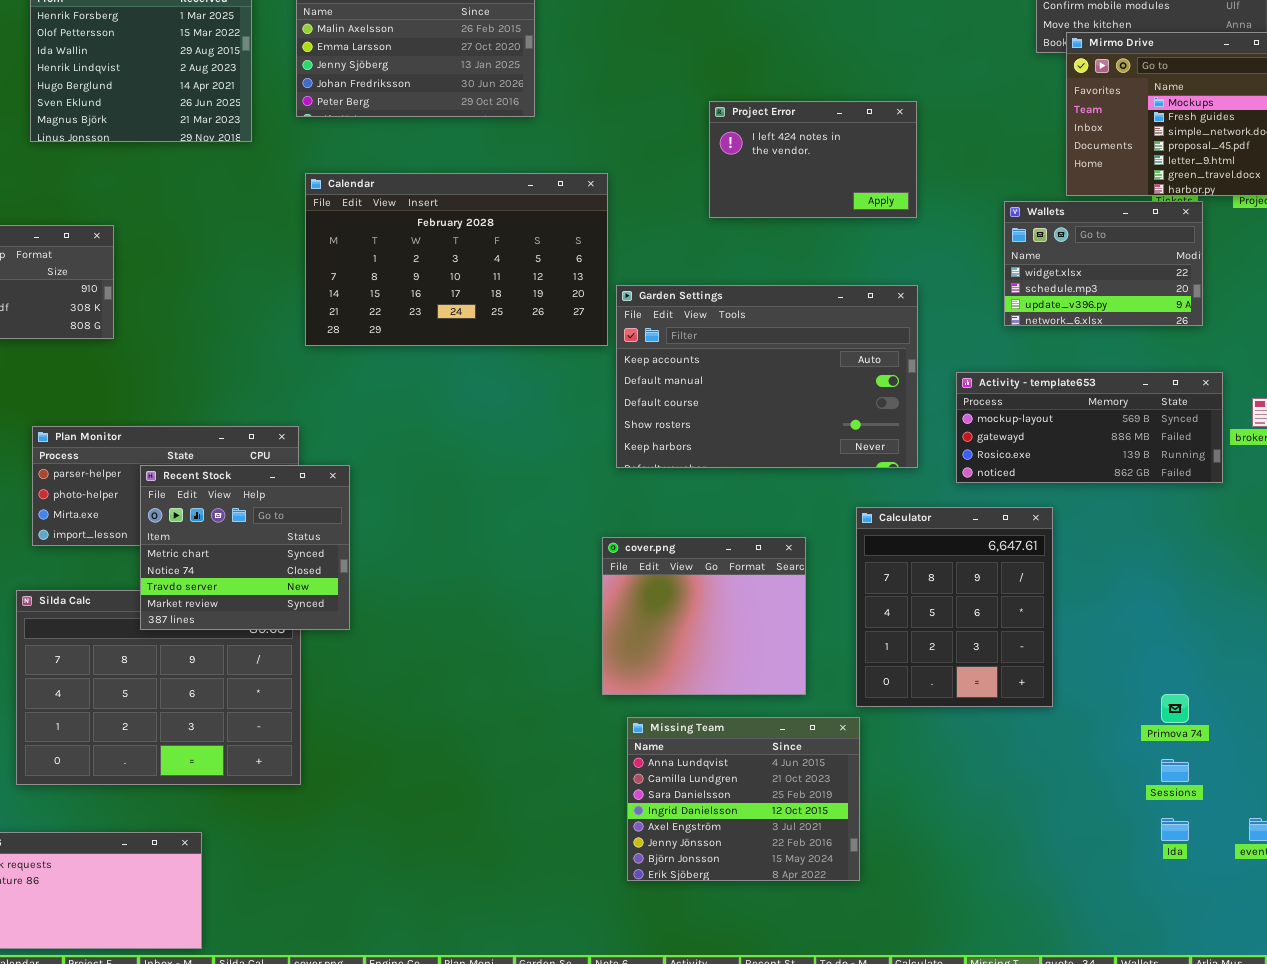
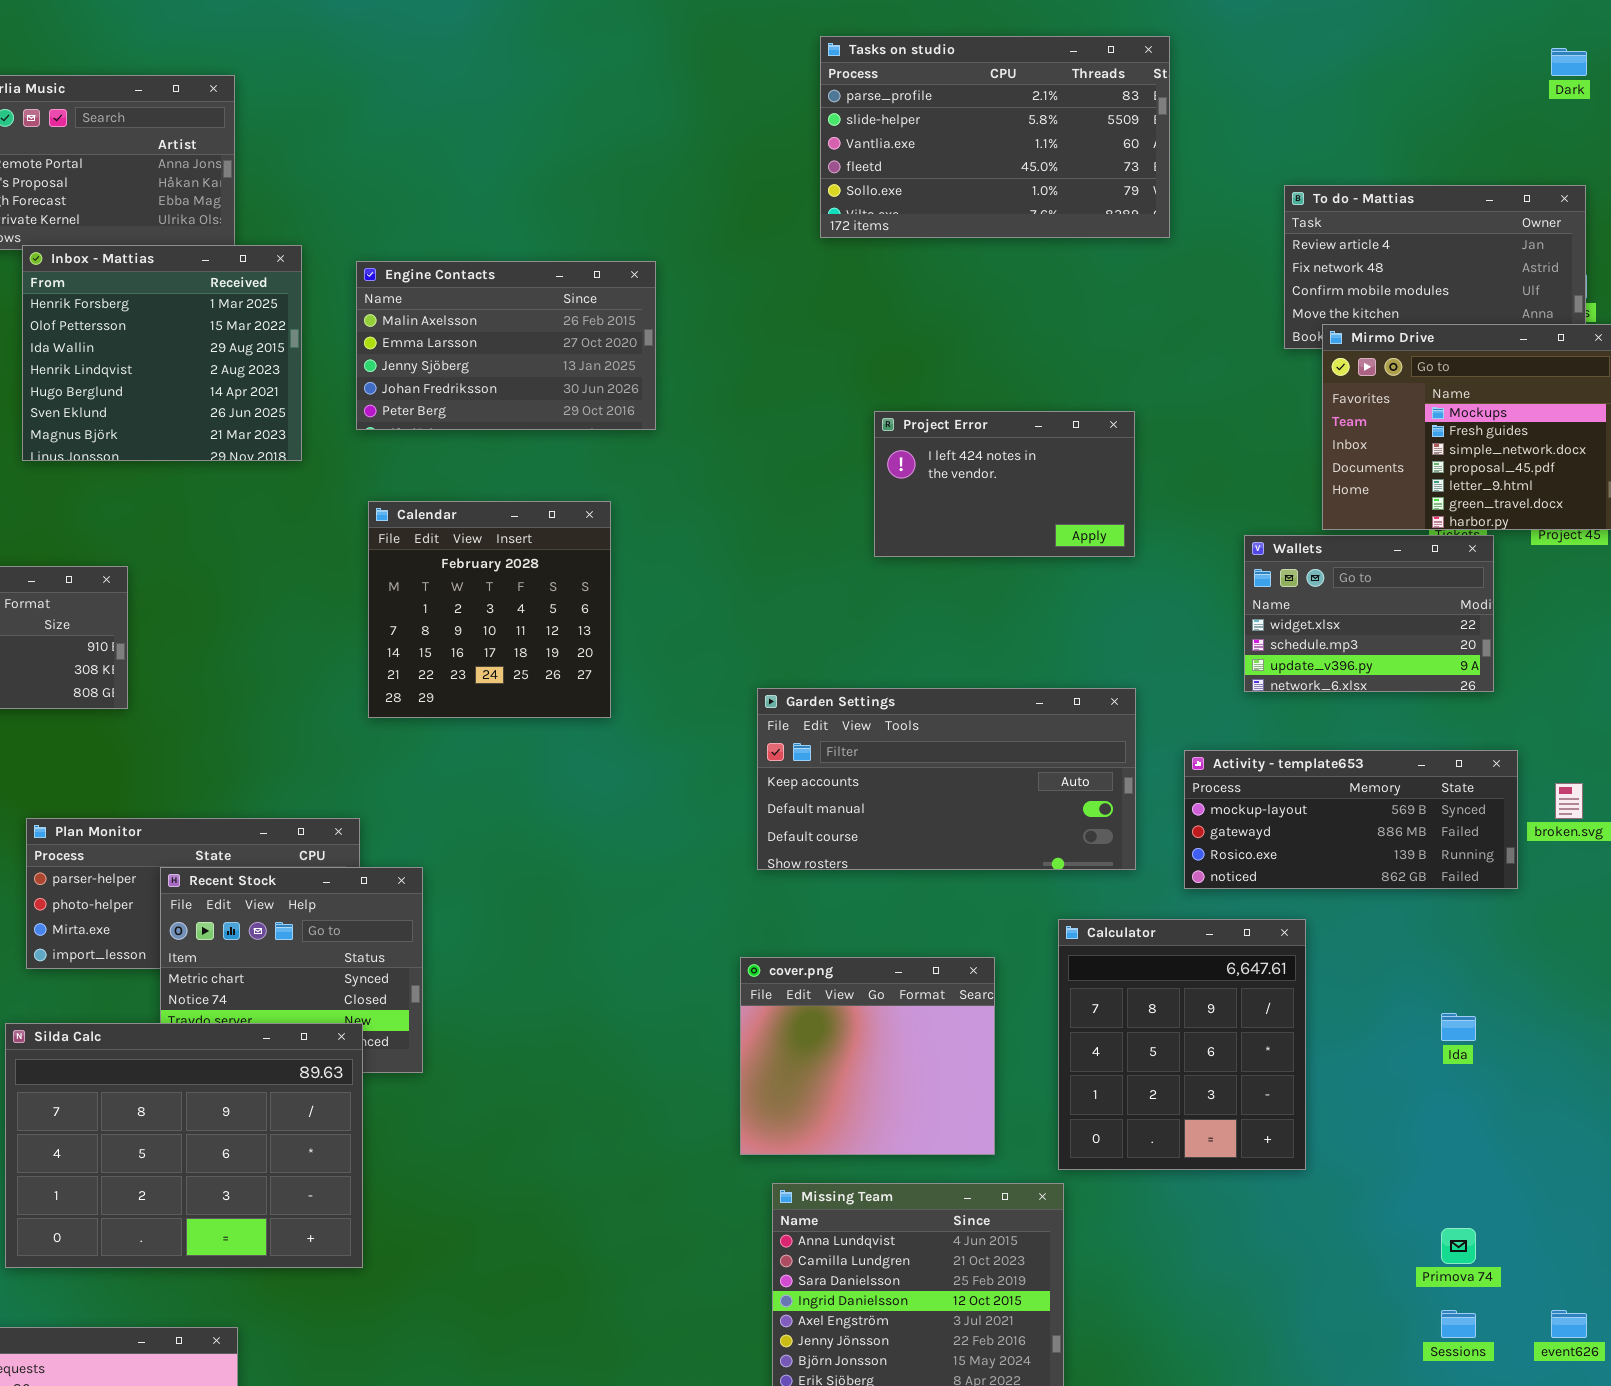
Calendar: [305,173,608,346] -> [368,501,611,718], resized
Garden Settings: [616,285,918,468] -> [757,688,1136,870], resized
Silda Calc: [16,590,301,785] -> [5,1023,363,1268], raised
Primova 74: [1161,694,1189,723] -> [1441,1228,1476,1264], moved
Sessions: [1161,759,1189,782] -> [1441,1310,1476,1338], moved
Ida: [1161,818,1189,841] -> [1441,1013,1476,1041], moved

